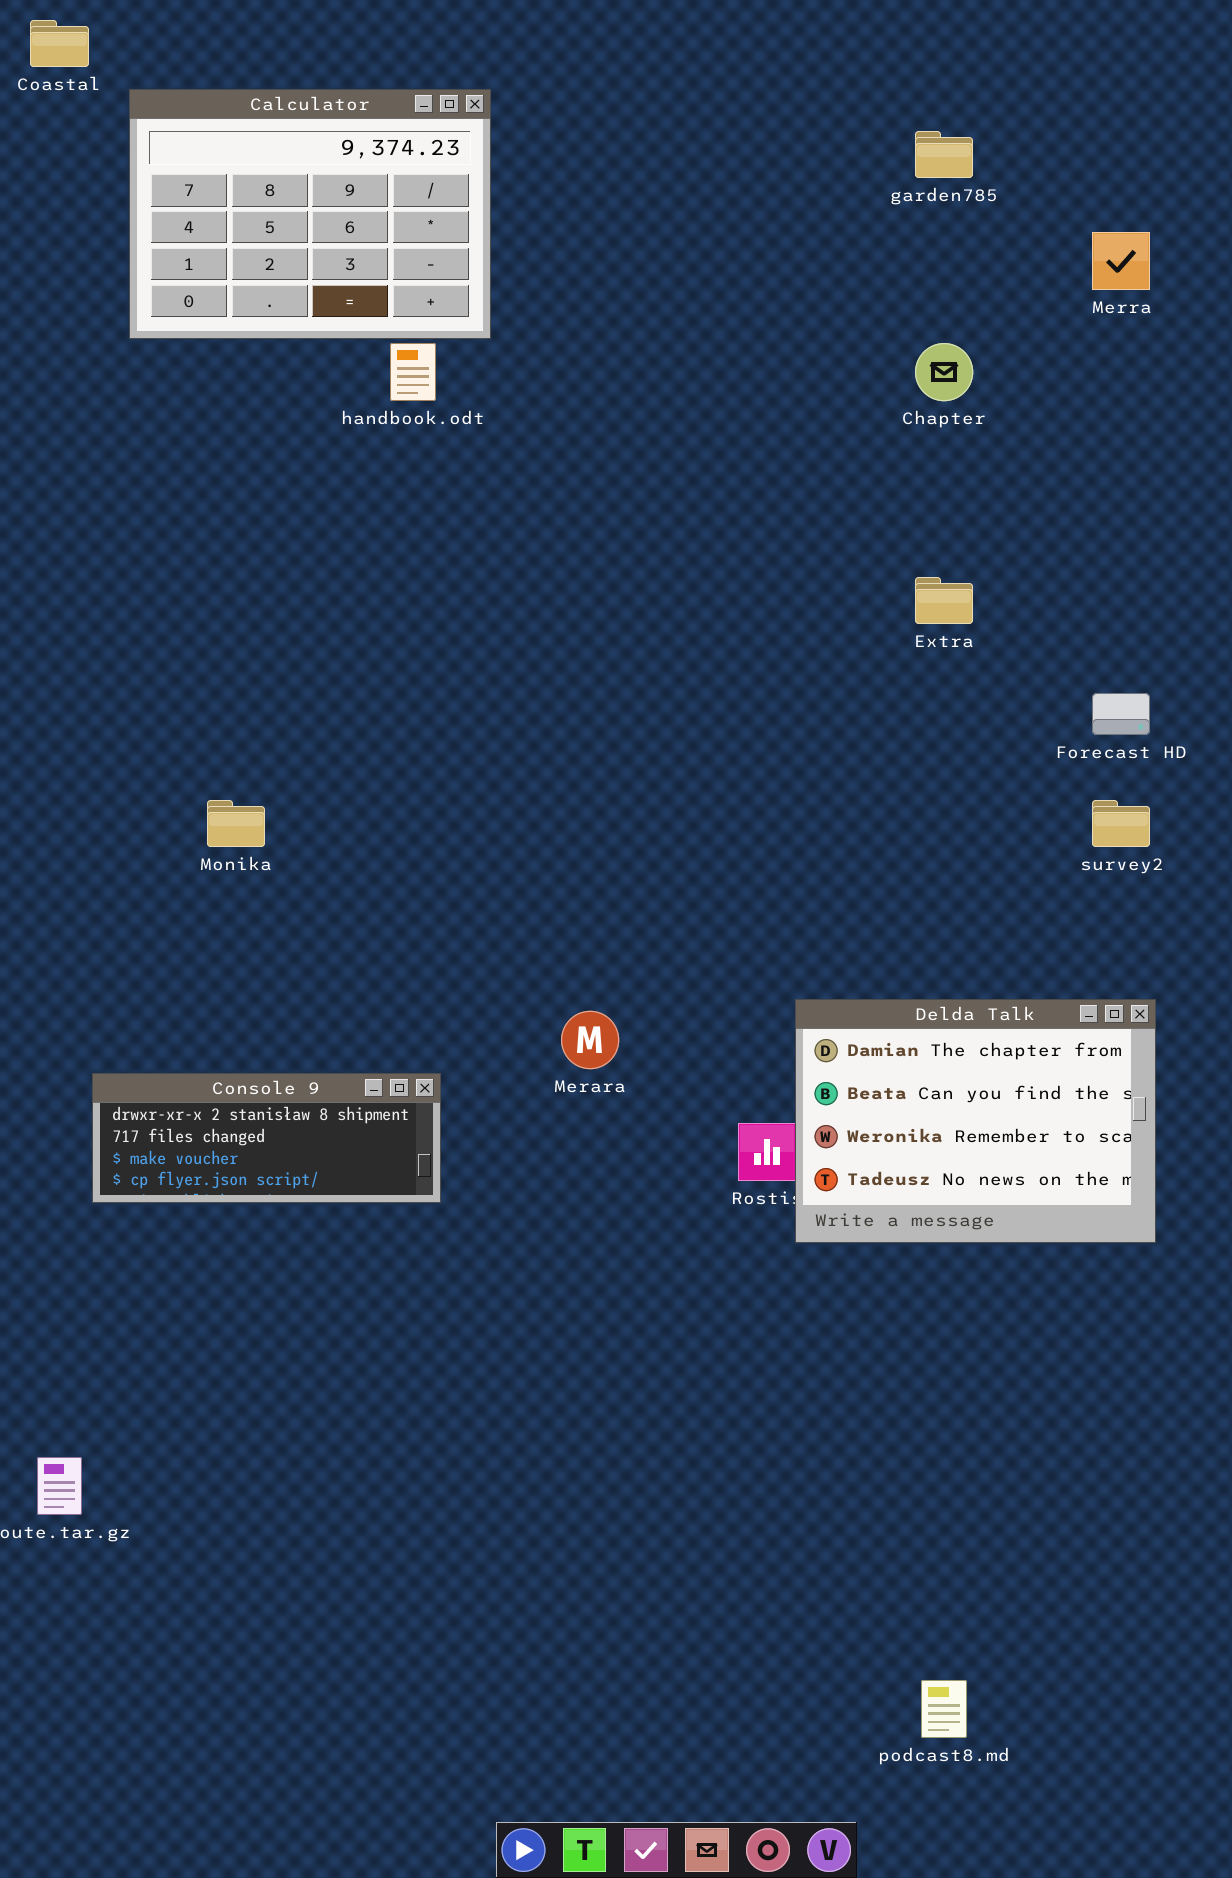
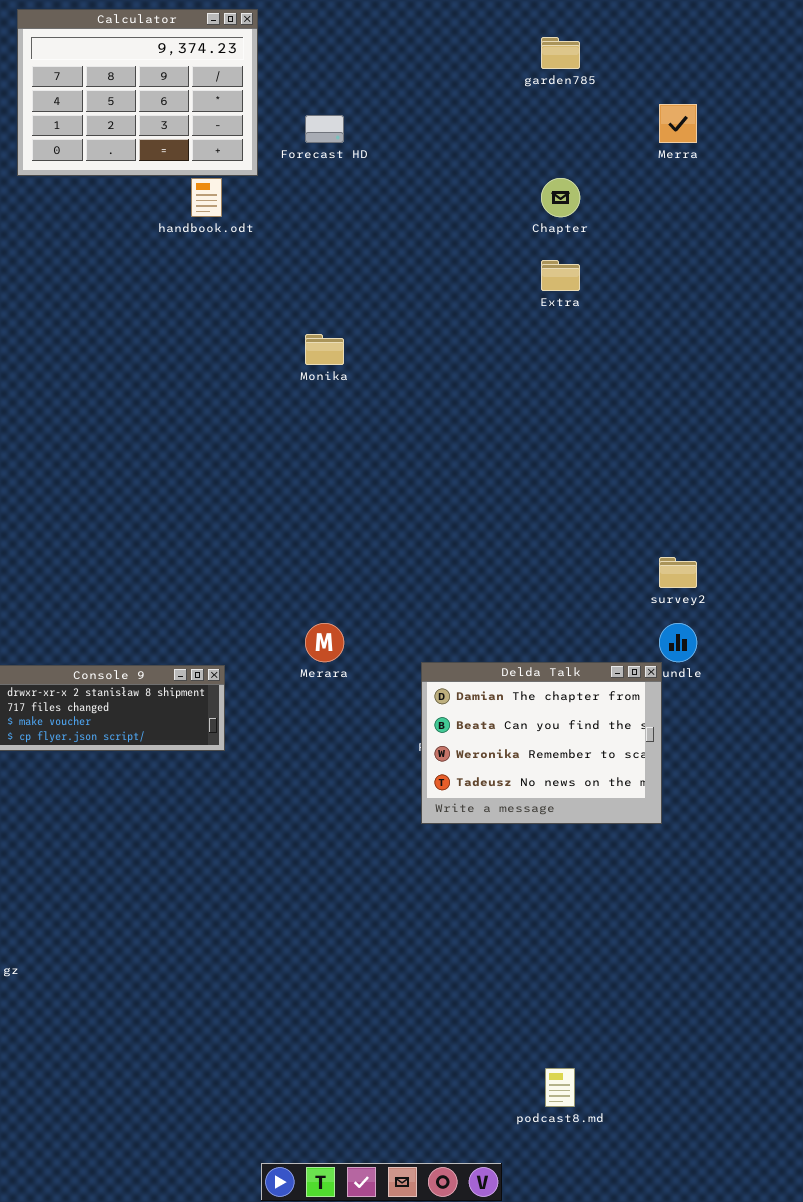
Extra: [915,577,973,624] -> [541,260,580,291], moved
Forecast HD: [1092,693,1150,735] -> [305,115,344,143], moved
Monika: [207,800,265,847] -> [305,334,344,365], moved
survey2: [1092,800,1150,847] -> [659,557,697,588], moved
Delda Talk: [795,999,1156,1243] -> [421,662,662,824], moved

